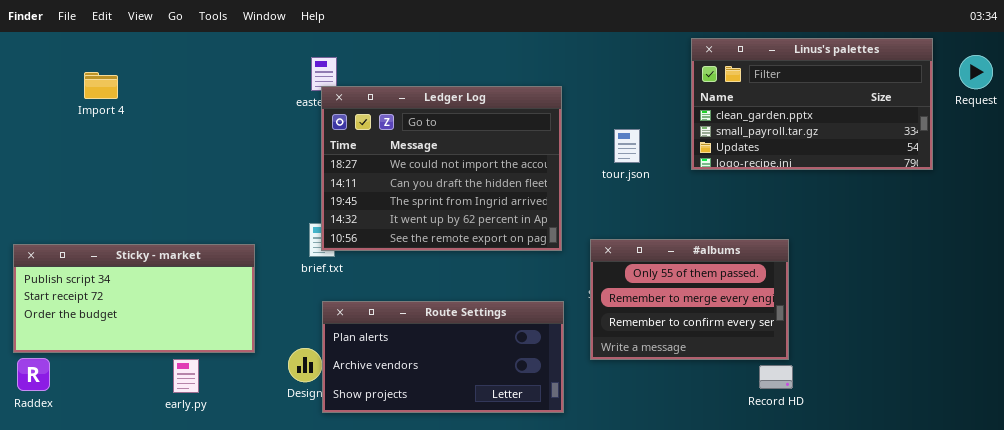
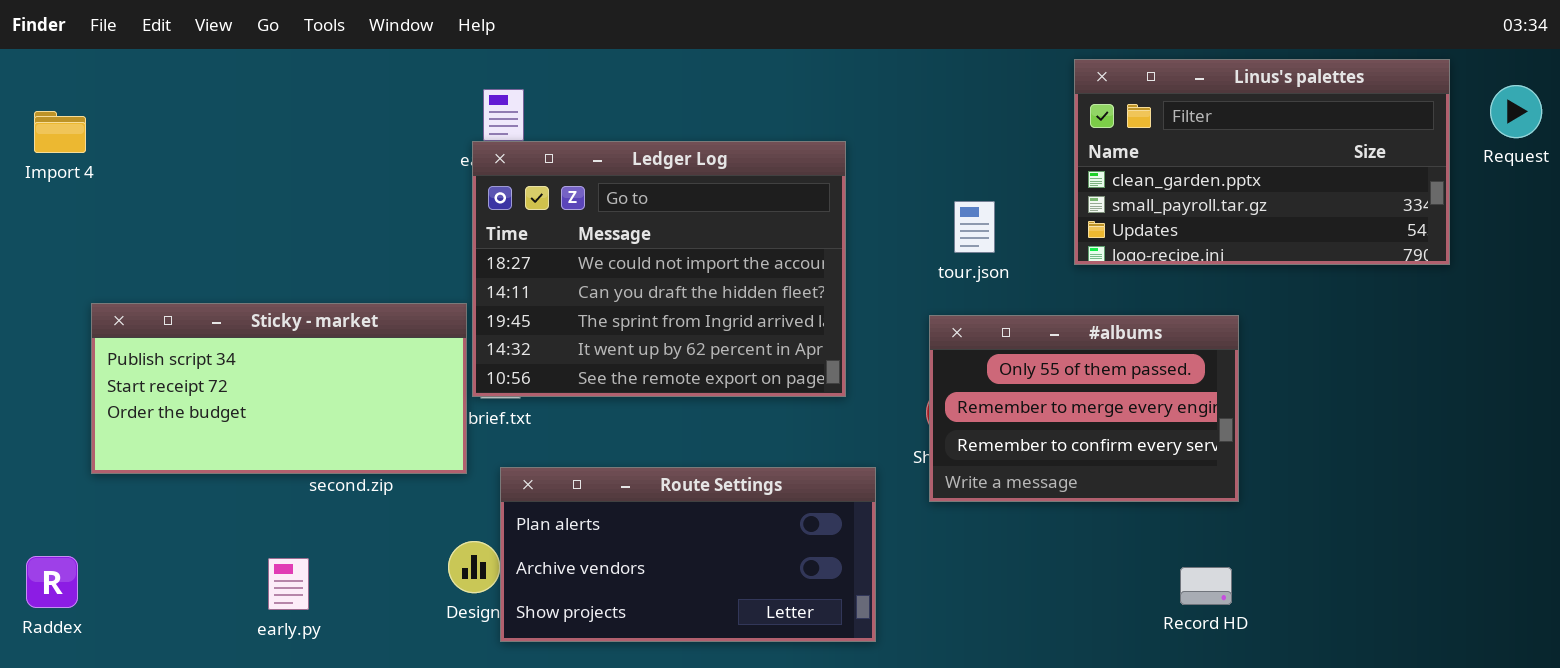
Import 4: [84,72,118,99] -> [34,111,86,153], moved
Ledger Log: [321,86,562,251] -> [472,141,846,397], moved
#albums: [590,239,789,360] -> [929,315,1239,502], moved
Sticky - market: [13,244,255,353] -> [91,303,467,474], moved

